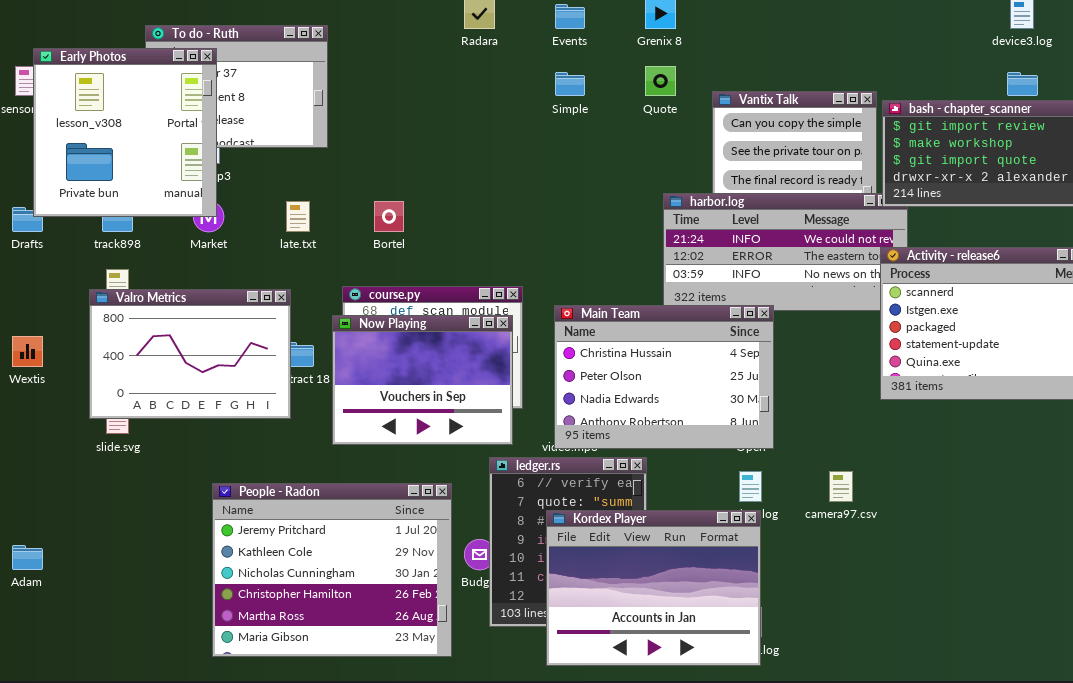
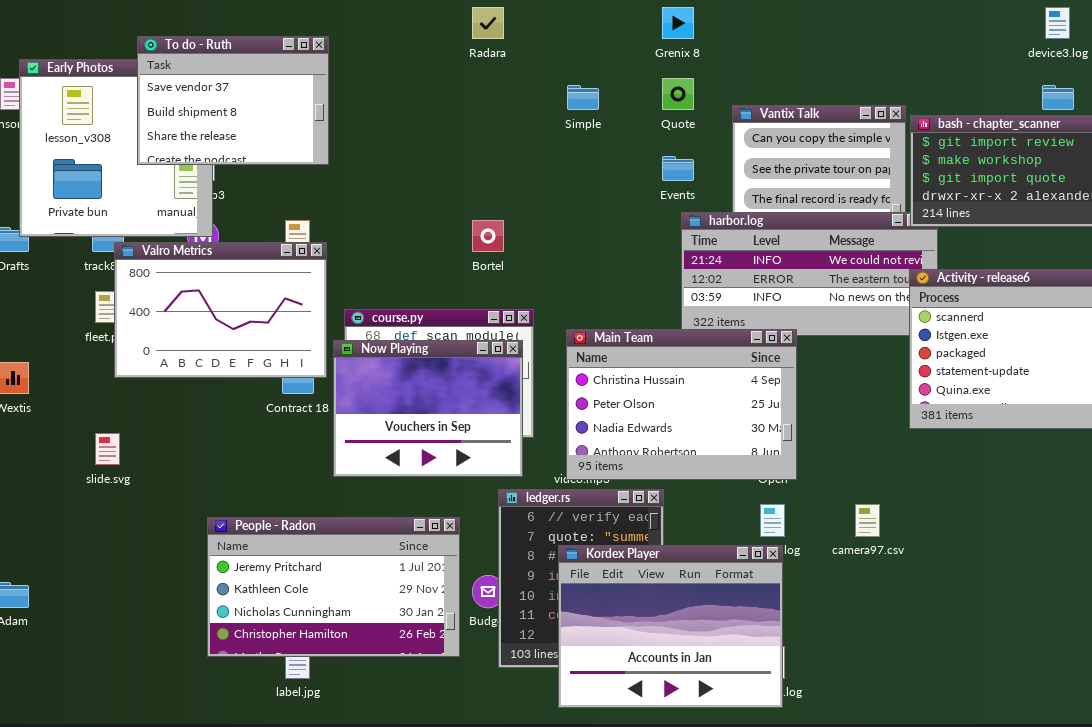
Events: [555,4,585,29] -> [662,156,694,181], moved
To do - Ruth: [145,25,328,148] -> [137,36,329,165], raised
Bortel: [374,201,404,232] -> [472,220,504,252], moved
Valro Metrics: [89,289,291,419] -> [114,242,327,378], moved
People - Radon: [212,483,452,657] -> [207,517,460,657], resized

